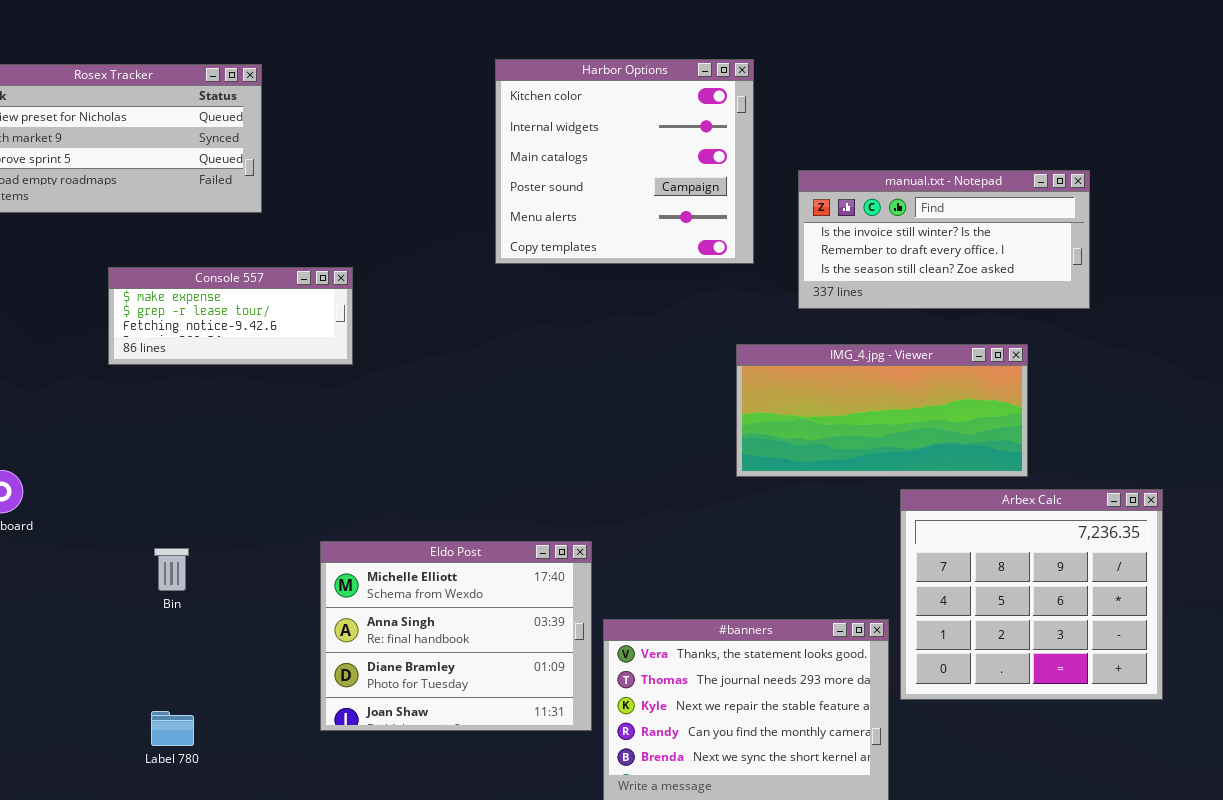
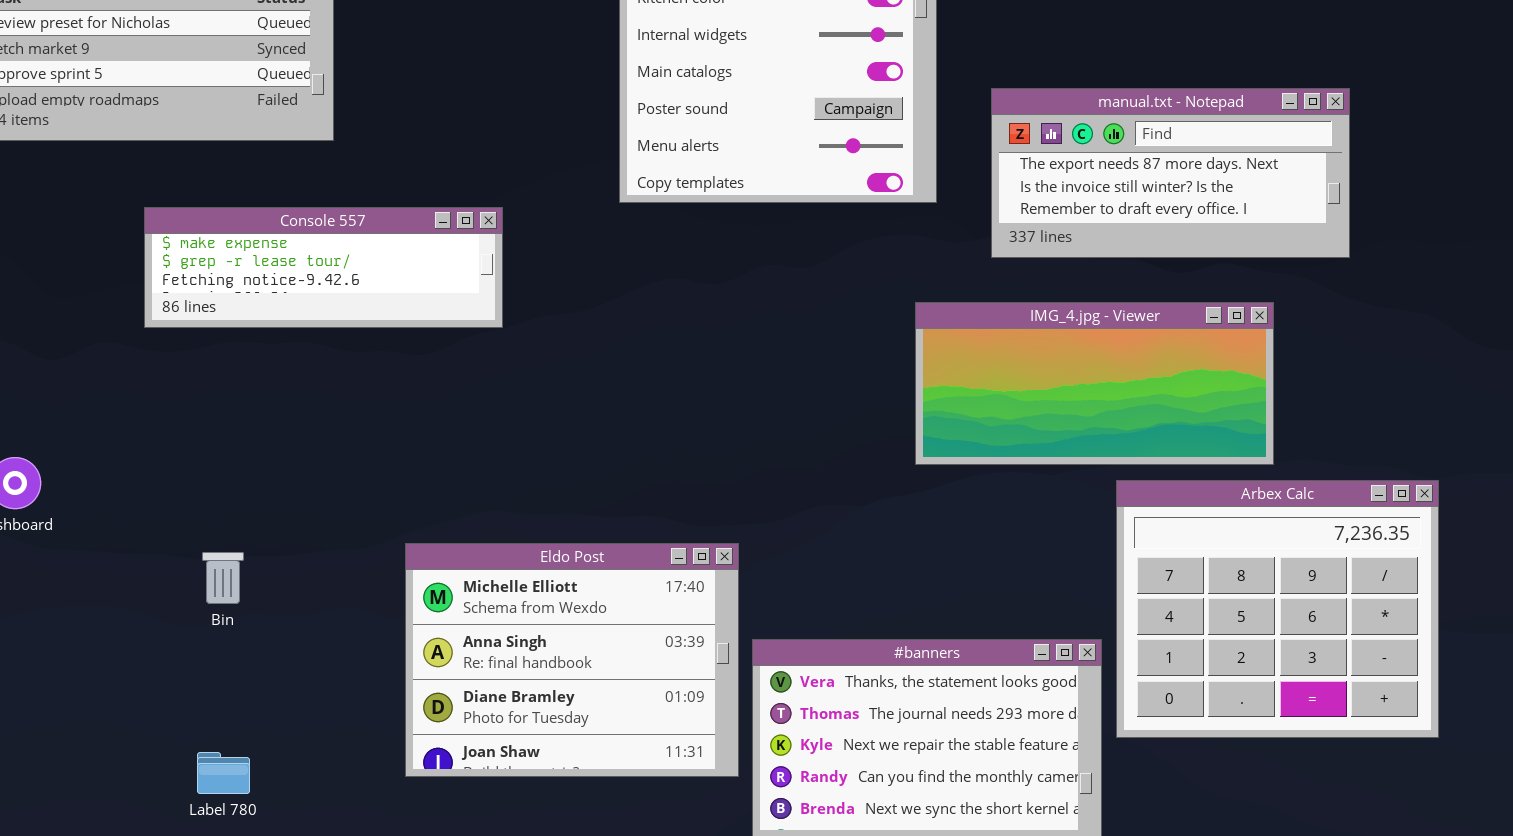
manual.txt - Notepad: [798,170,1090,309] -> [991,88,1350,258], scrolled up 1 row
Console 557: [108,267,353,365] -> [144,207,503,328], resized

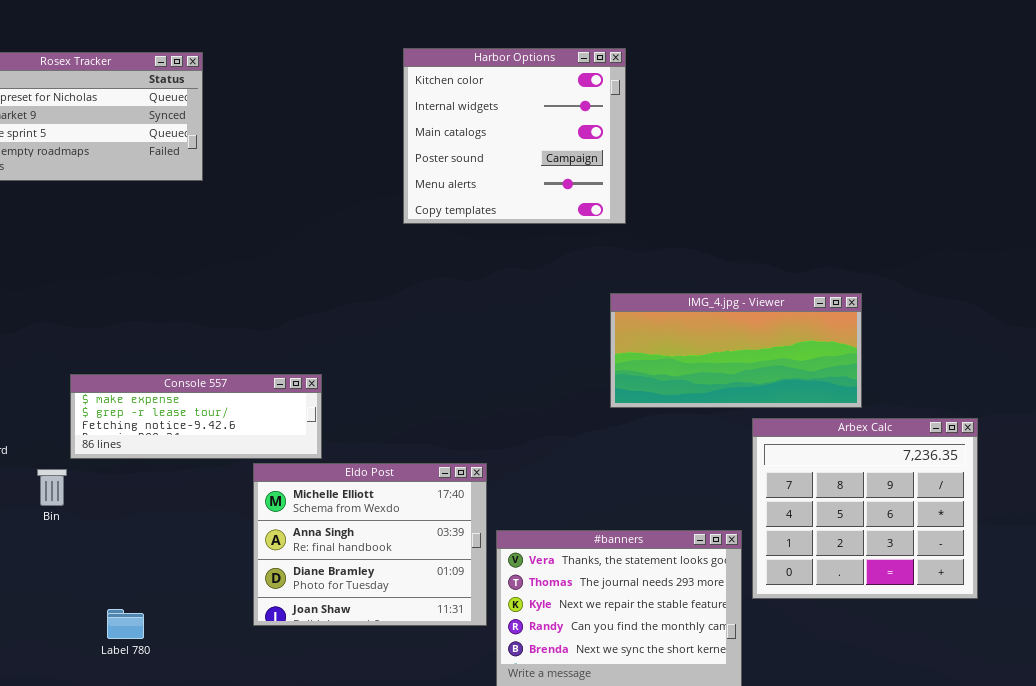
manual.txt - Notepad: [991,88,1350,258] -> none, closed
Console 557: [144,207,503,328] -> [70,374,322,459], moved
Bin: [202,552,244,604] -> [37,469,67,506], moved

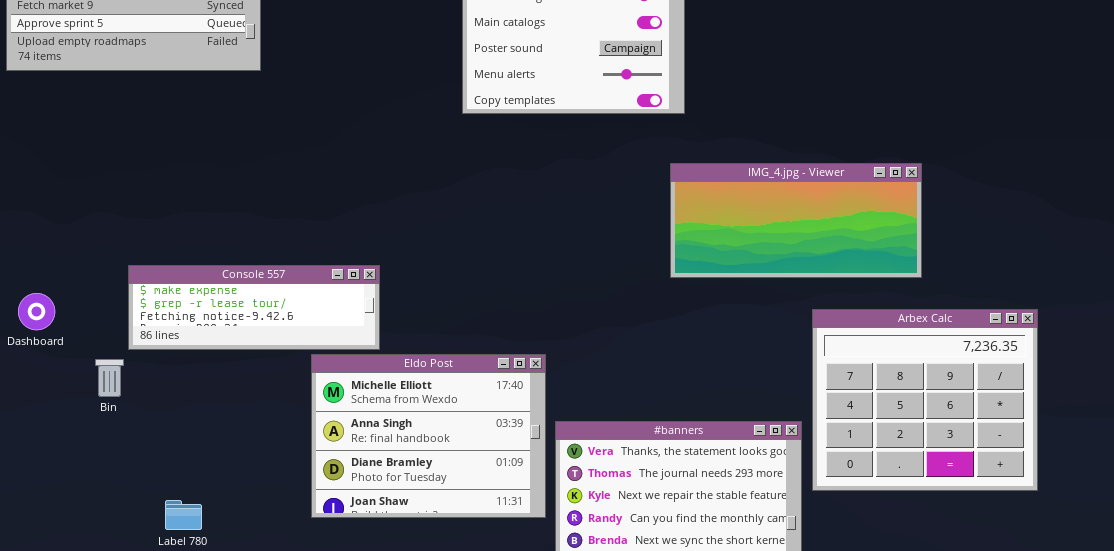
IMG_4.jpg - Viewer: [610,293,862,408] -> [670,163,922,278], moved

